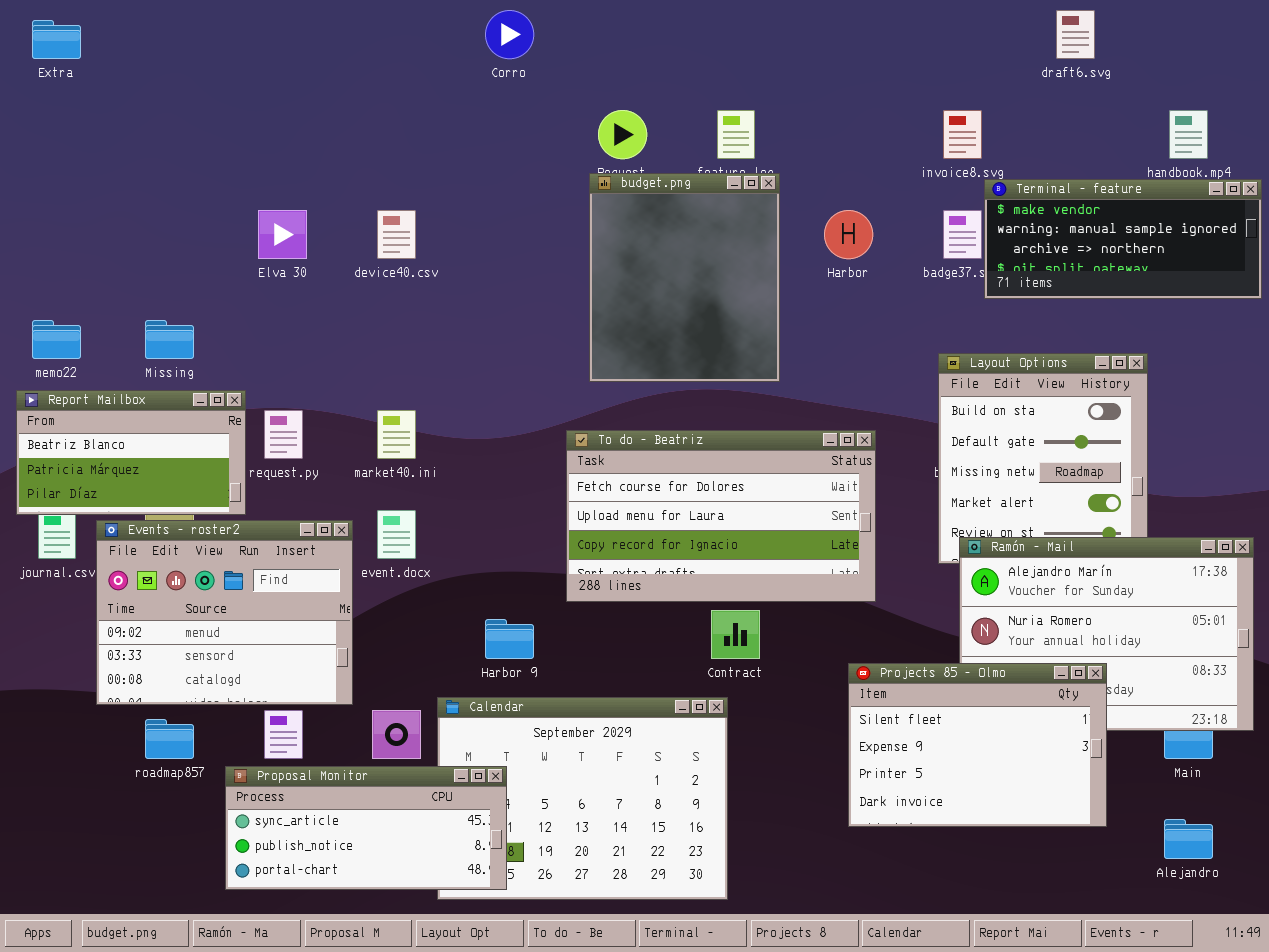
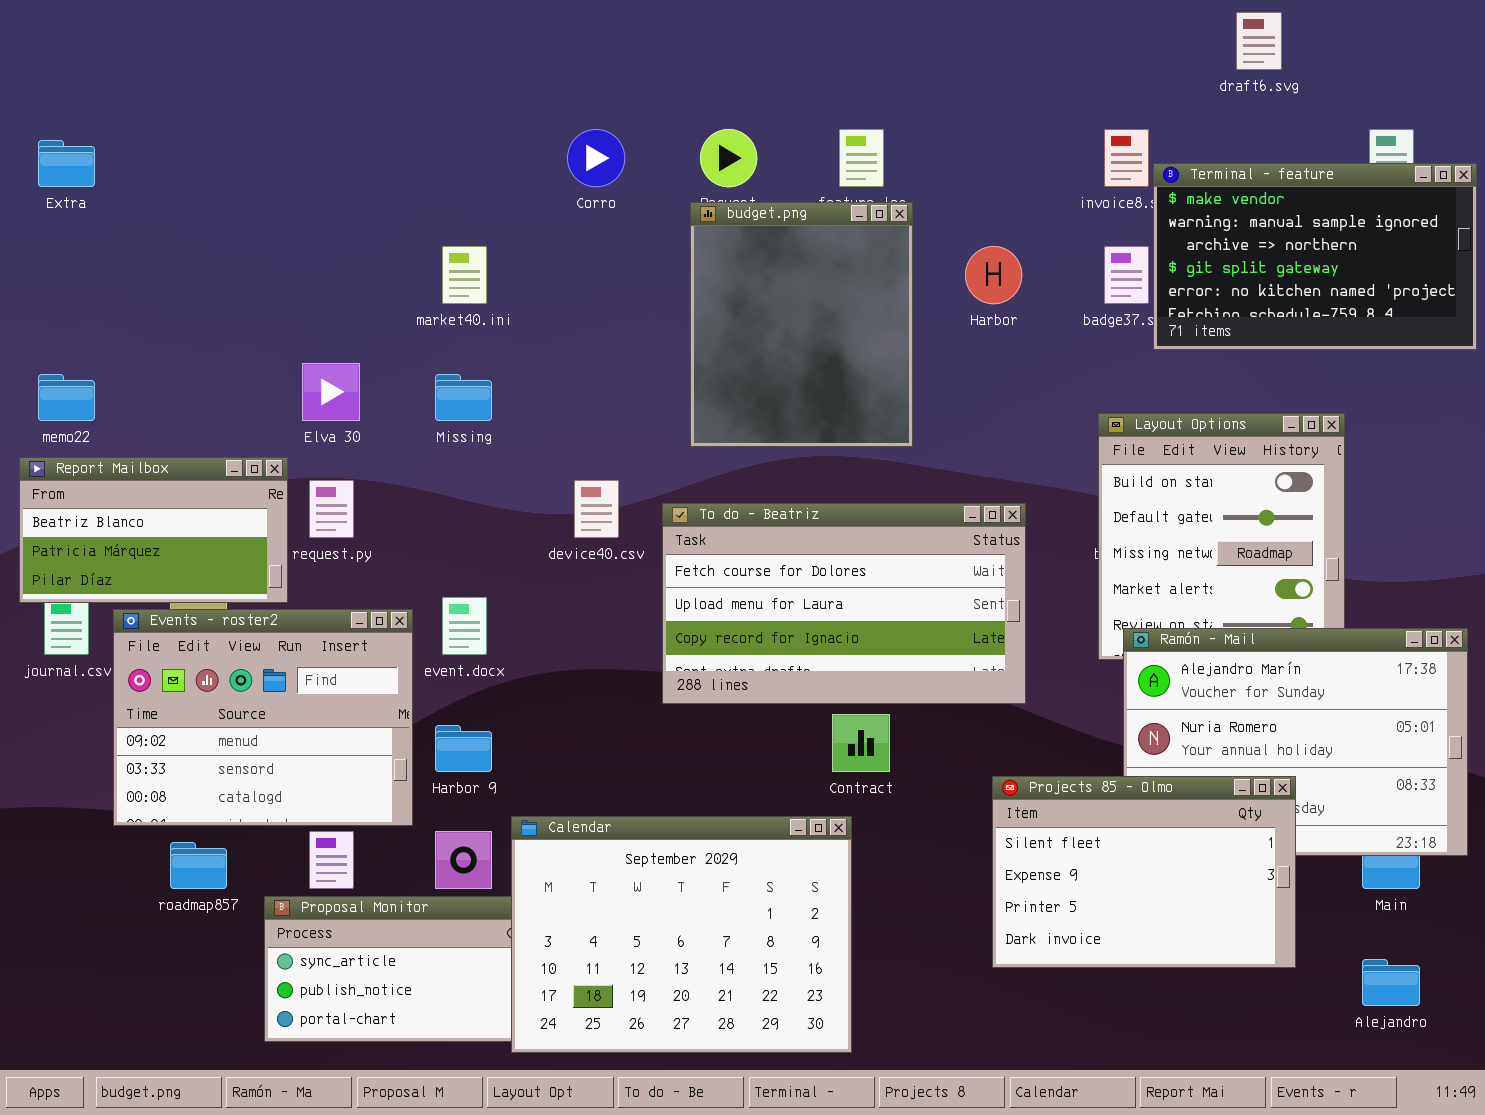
Corro: [485,10,534,59] -> [567,129,625,187], moved
Extra: [32,20,81,59] -> [38,140,95,187], moved
Terminal - feature: [984,179,1262,299] -> [1153,163,1477,350], resized
Elva 30: [258,210,307,259] -> [302,363,360,421], moved
device40.csv: [377,210,416,259] -> [574,480,619,538], moved
Missing: [145,320,194,359] -> [435,374,492,421], moved
market40.ini: [377,410,416,459] -> [442,246,487,304], moved
Harbor 9: [485,619,534,659] -> [435,725,492,772], moved
Calendar: [437,697,728,900] -> [511,816,852,1053], raised

